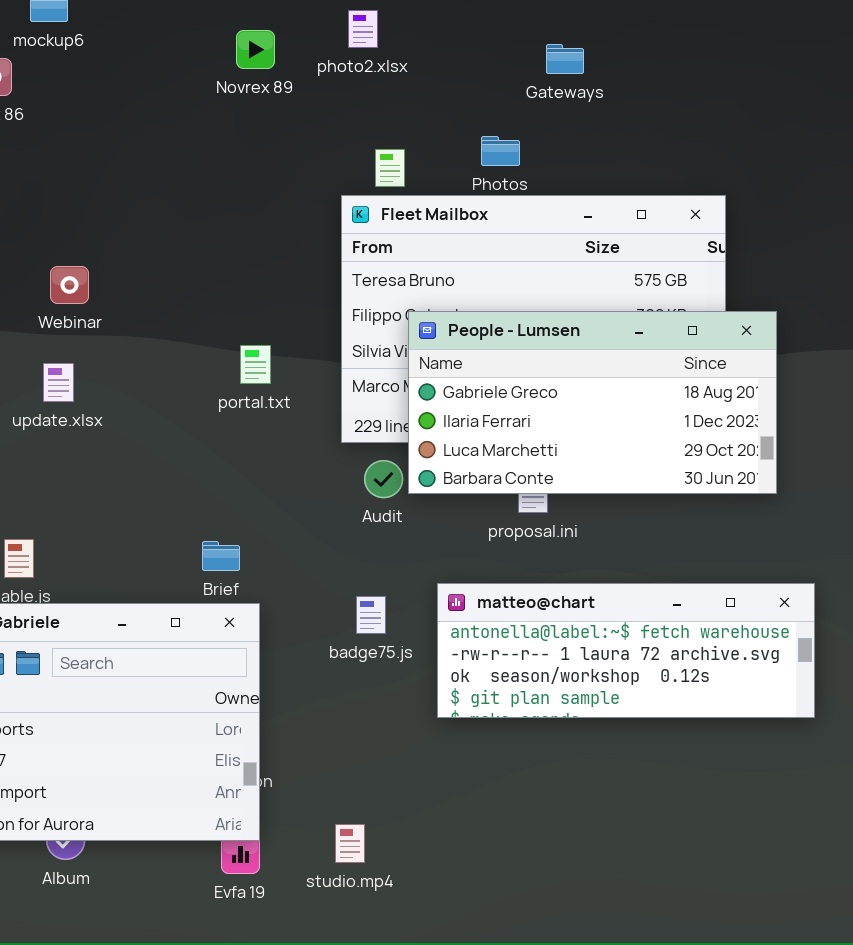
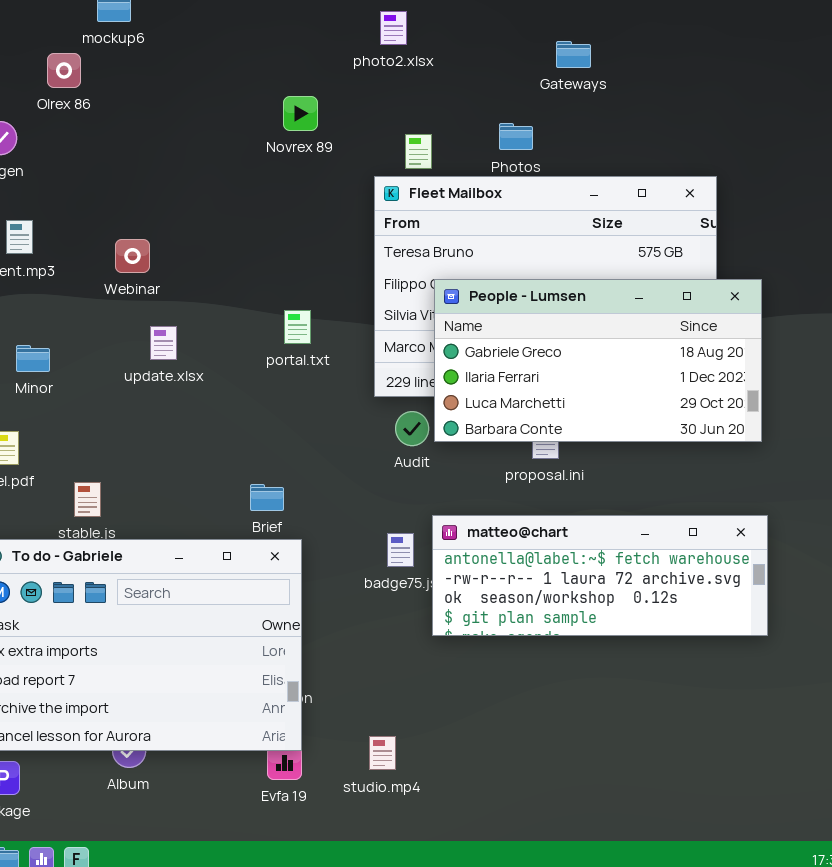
Novrex 89: [236,30,275,69] -> [283,96,318,131], moved
update.xlsx: [43,363,74,402] -> [150,326,177,360], moved
matteo@chart: [437,583,815,718] -> [432,515,768,636], moved

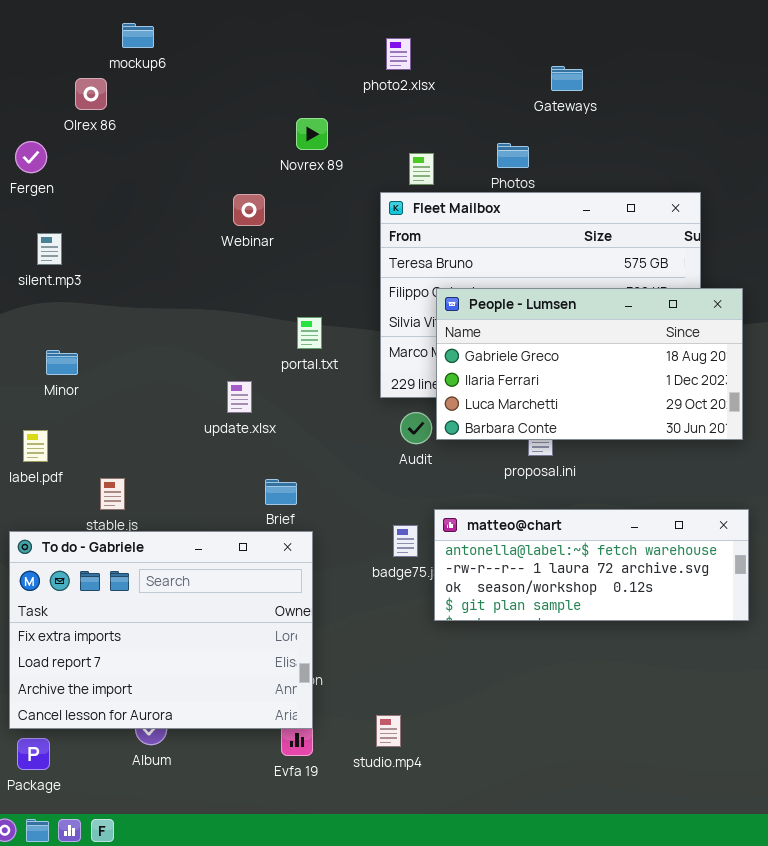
Webinar: [115,239,150,273] -> [233,194,265,226], moved
update.xlsx: [150,326,177,360] -> [227,381,252,413], moved

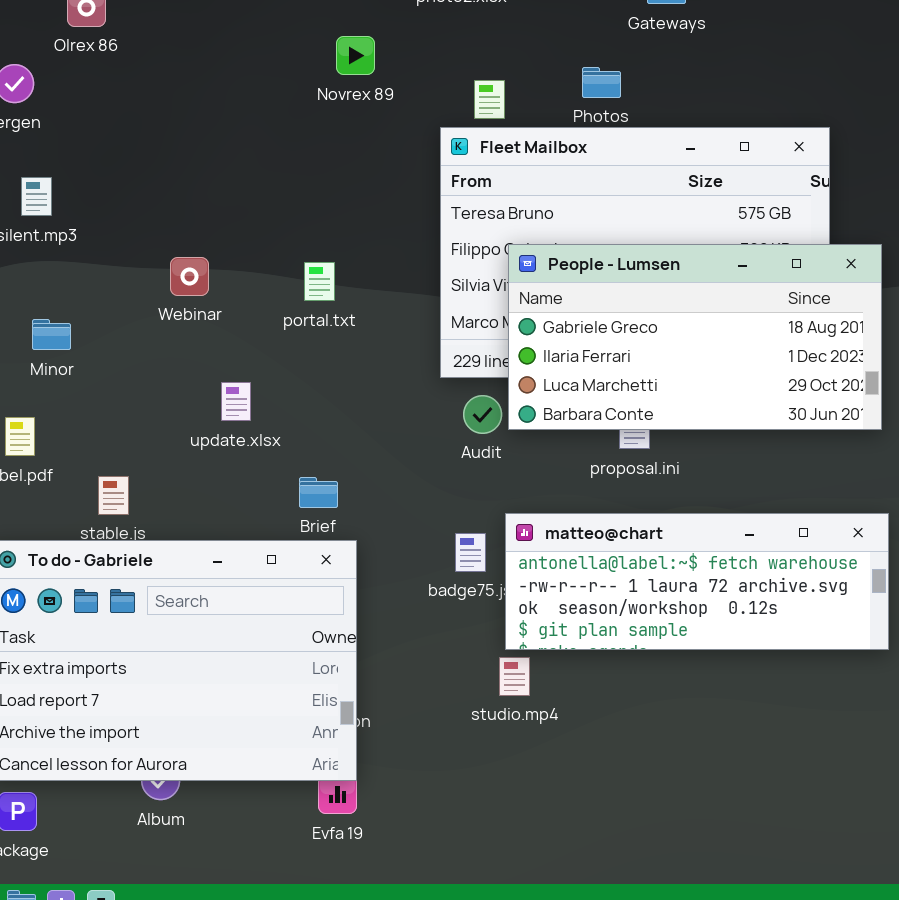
Webinar: [233,194,265,226] -> [170,257,209,296], moved
portal.txt: [297,317,322,349] -> [304,262,335,301], moved
update.xlsx: [227,381,252,413] -> [221,382,251,421], moved
studio.mp4: [376,715,401,747] -> [499,657,530,696], moved

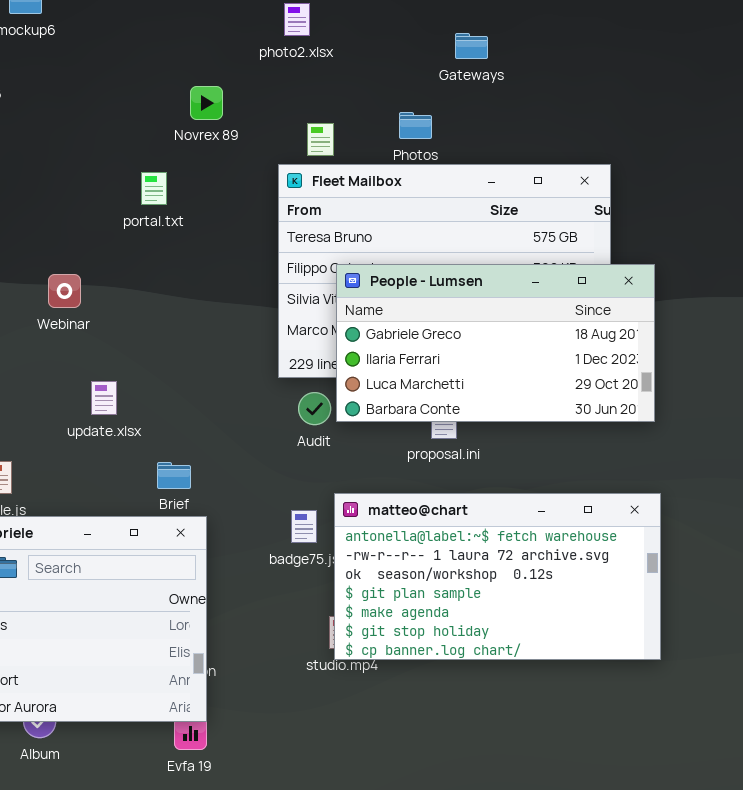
portal.txt: [304,262,335,301] -> [141,172,167,205], moved
matteo@chart: [505,513,889,650] -> [334,493,661,660], resized

